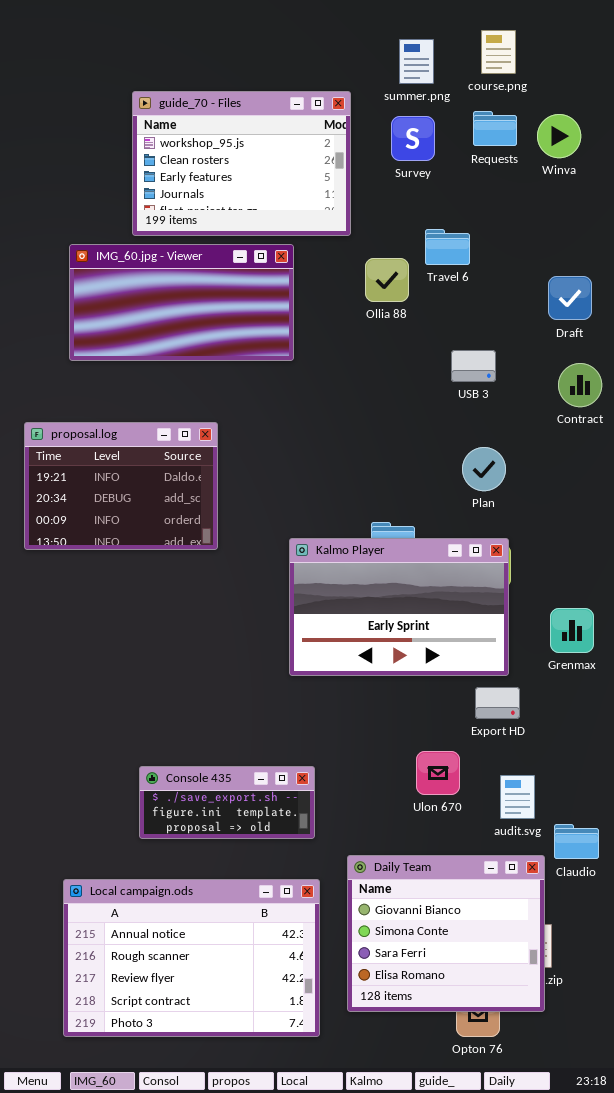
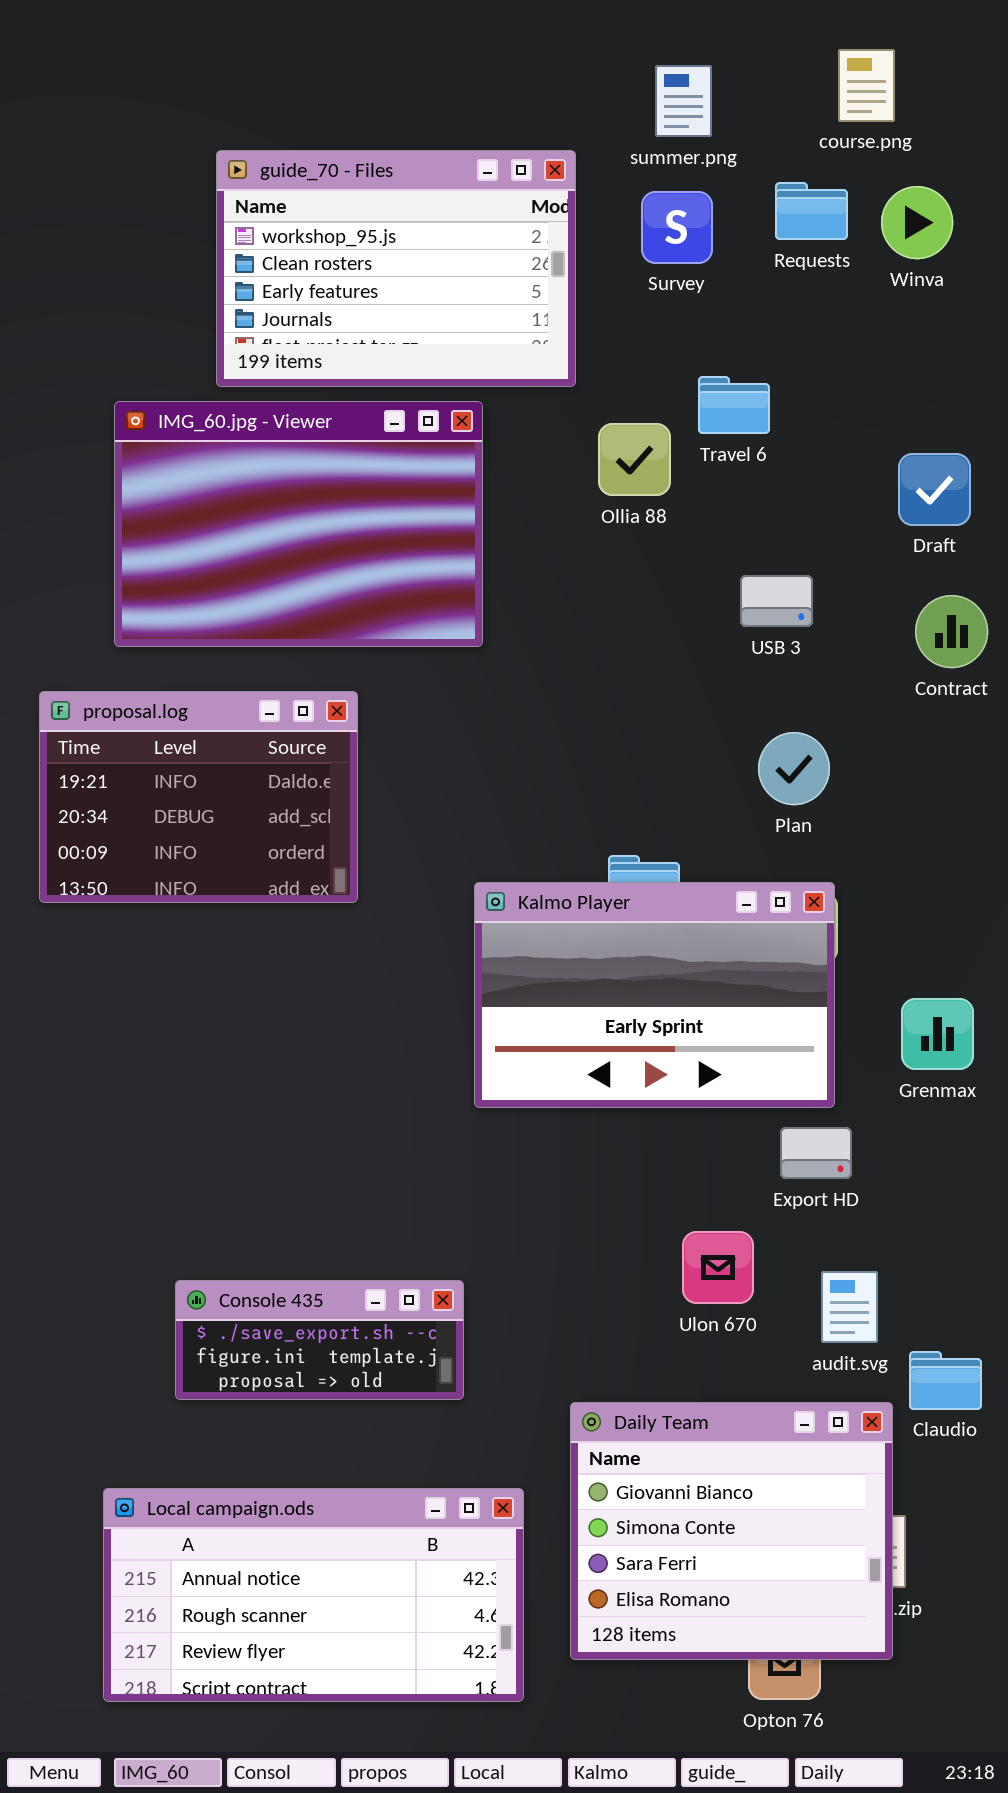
course.png: [481,30,516,74] -> [838,49,895,122], moved
IMG_60.jpg - Viewer: [69,244,294,361] -> [114,401,483,647], resized
Console 435: [139,766,315,839] -> [175,1280,464,1400], moved
Local campaign.ods: [63,879,320,1037] -> [103,1488,524,1702], resized

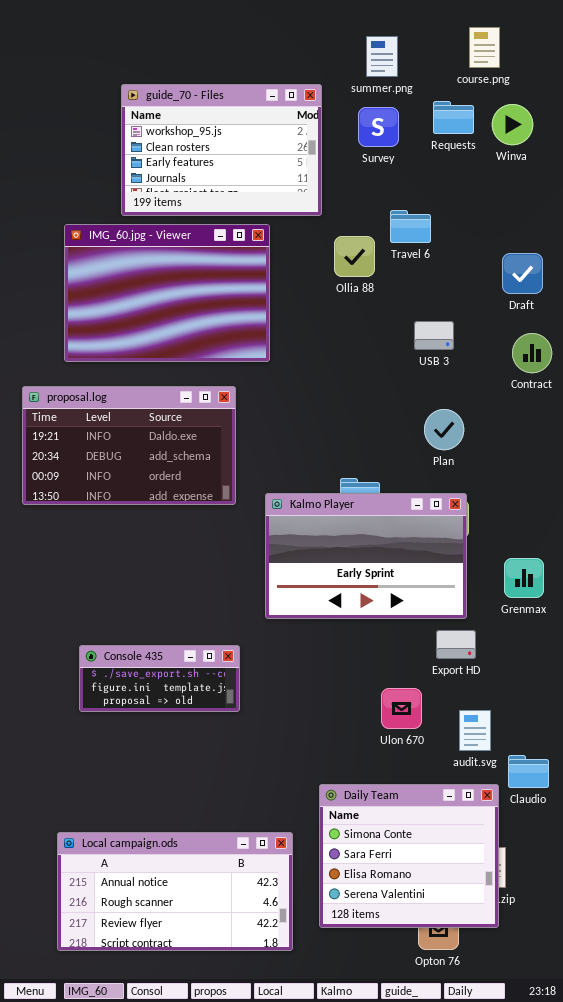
proposal.log: [39,691,358,903] -> [22,386,236,505], resized
Console 435: [175,1280,464,1400] -> [79,645,240,712], moved
Daily Team: [570,1402,893,1660] -> [319,784,499,928], scrolled down 1 row

